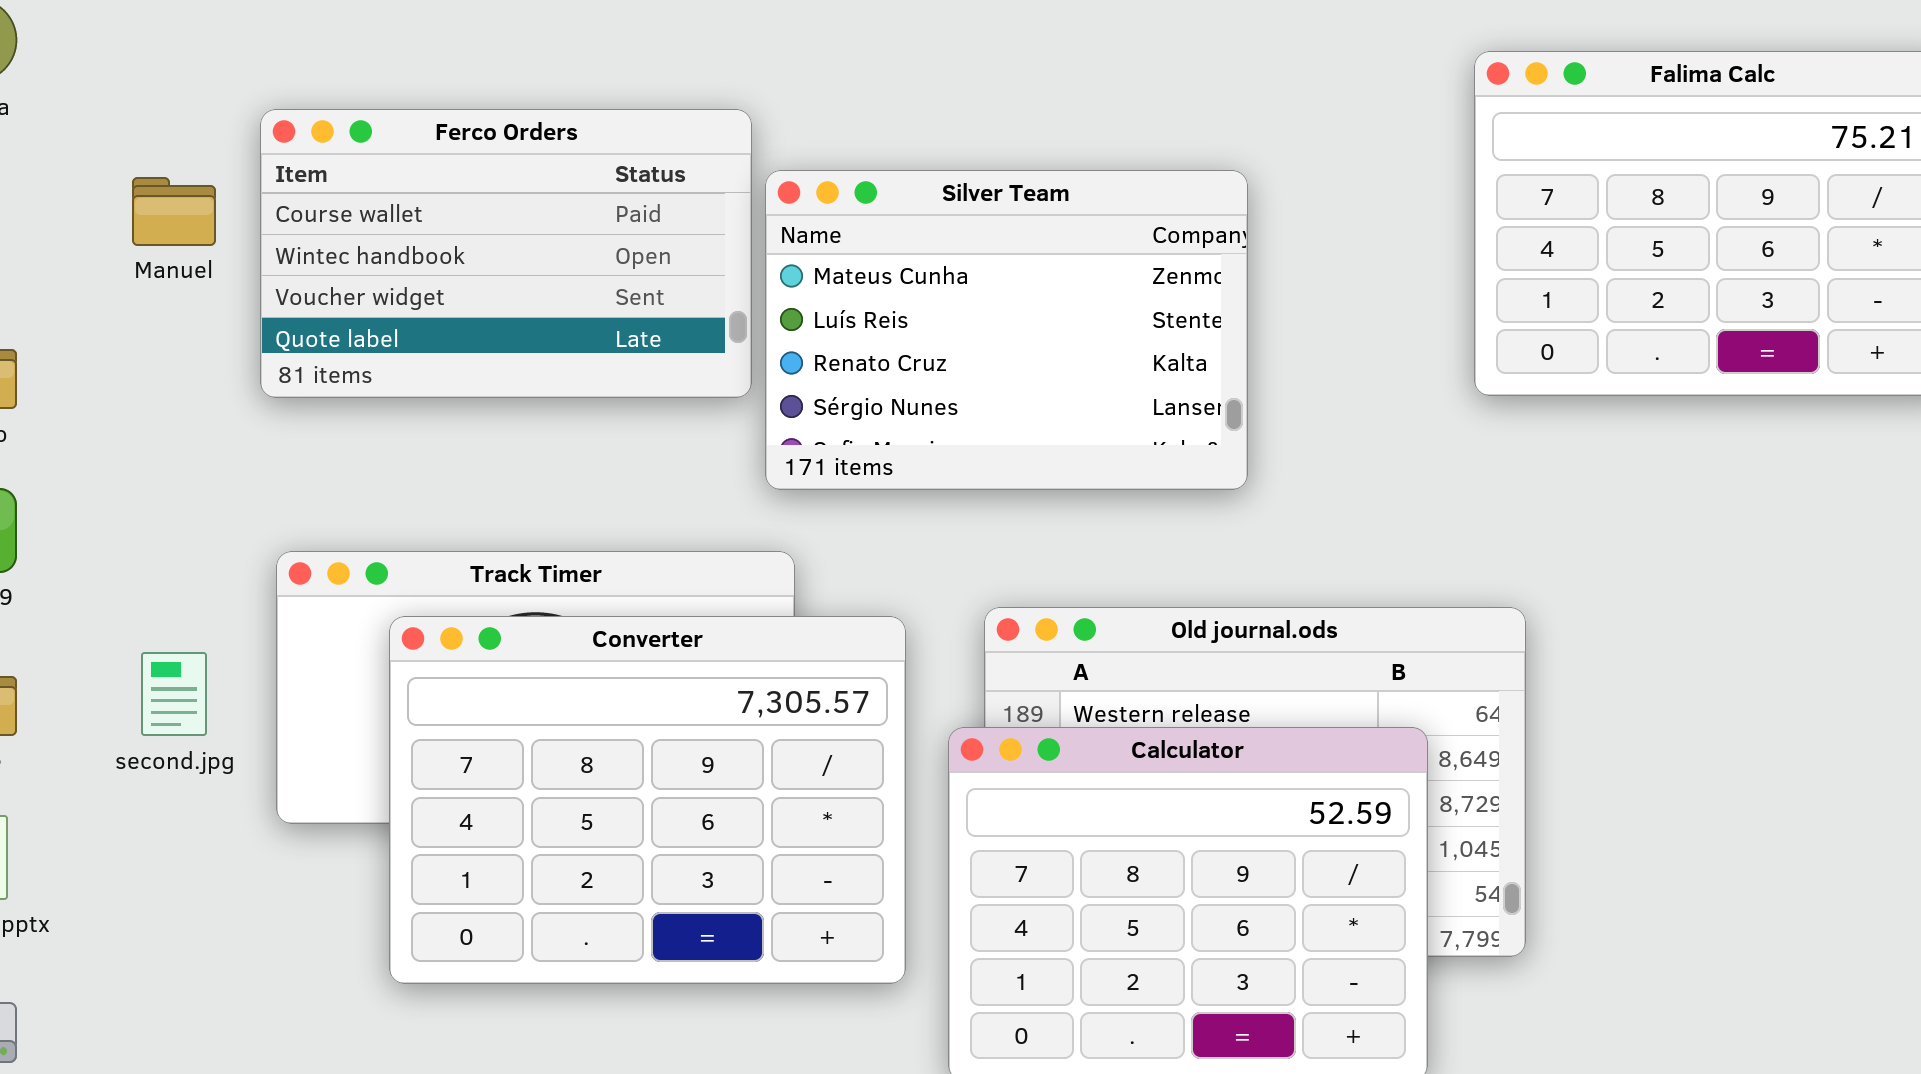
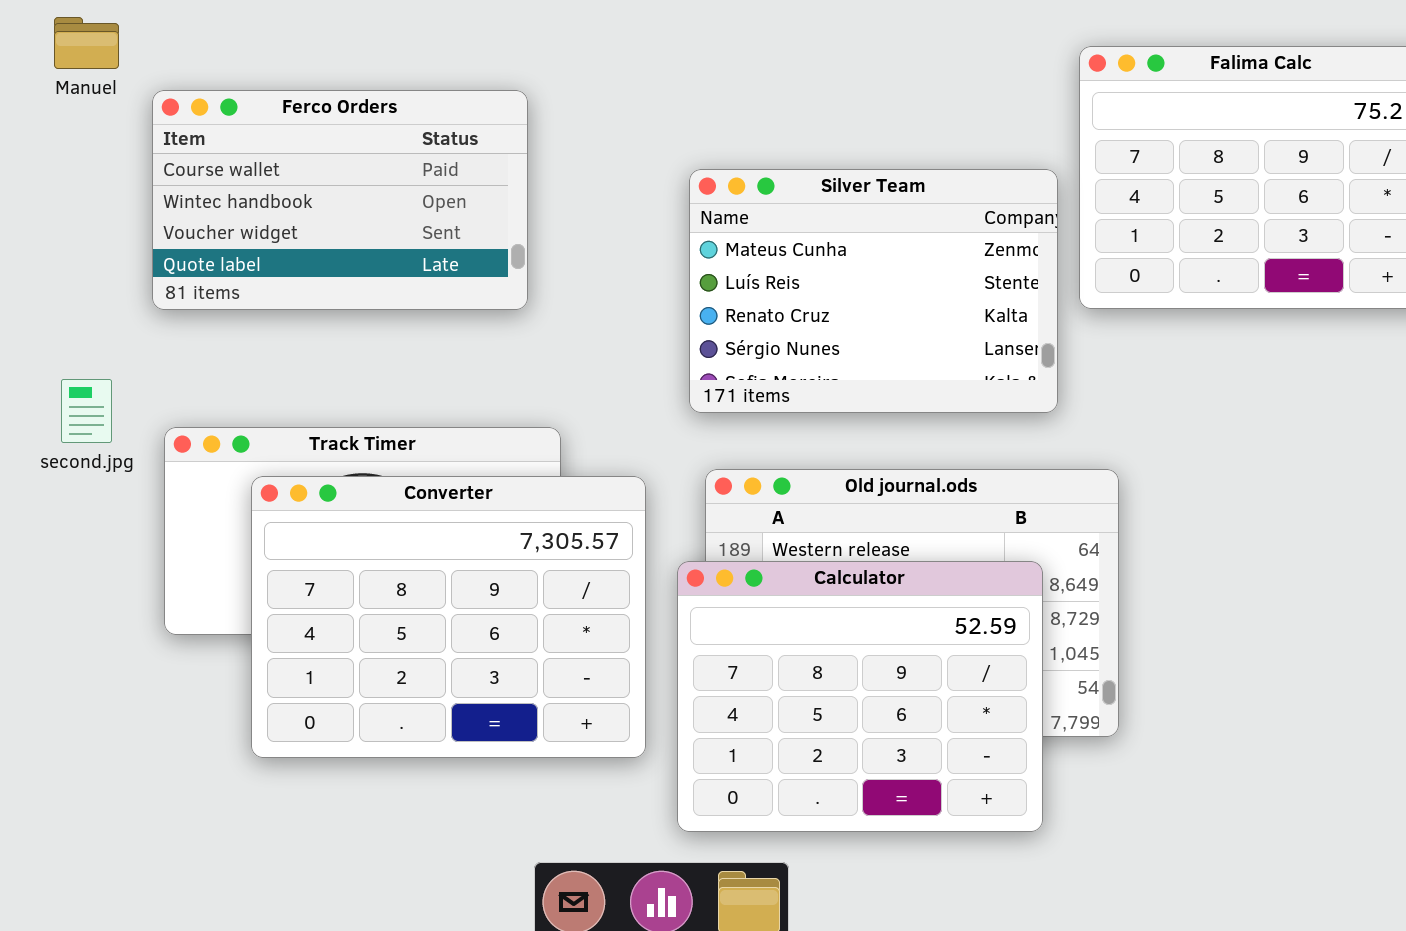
Silver Team: [765,170,1248,490] -> [689,169,1058,413], moved
Manuel: [132,177,216,246] -> [54,17,119,69], moved
second.jpg: [141,652,207,736] -> [61,379,112,443], moved

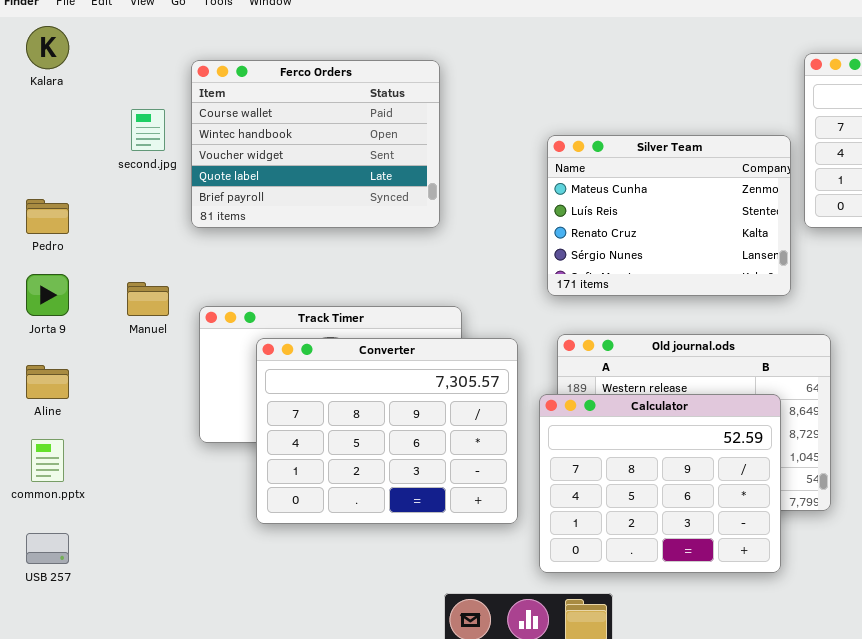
Manuel: [54,17,119,69] -> [127,282,169,316], moved
Ferco Orders: [152,90,528,310] -> [191,60,440,228], resized
second.jpg: [61,379,112,443] -> [131,109,165,151], moved

